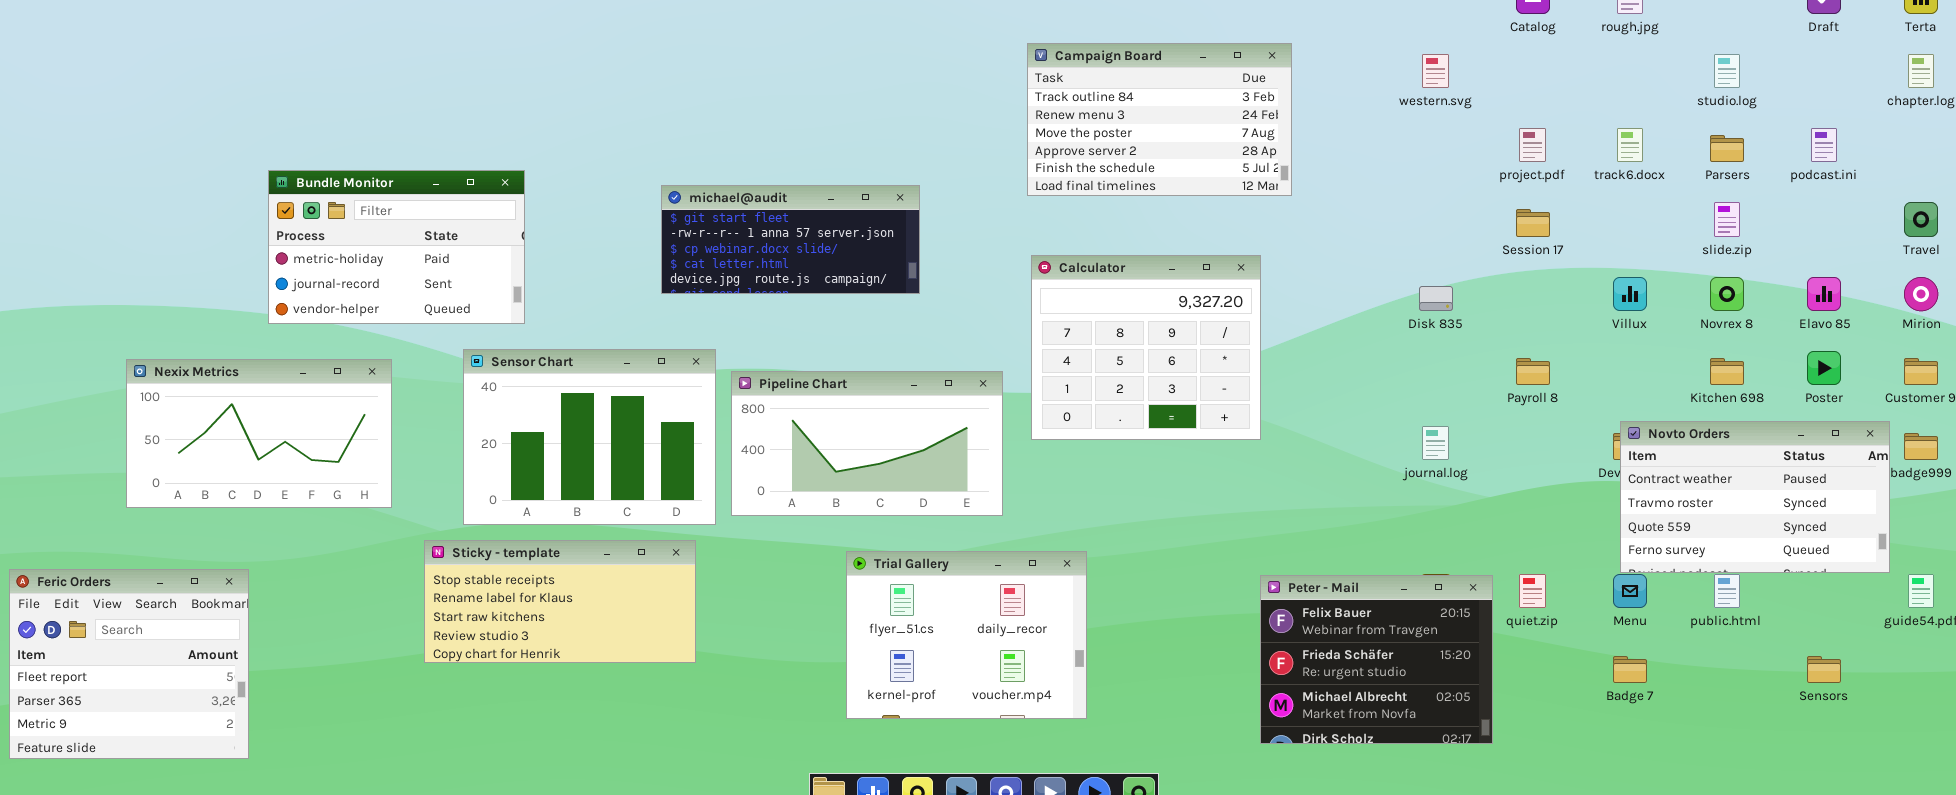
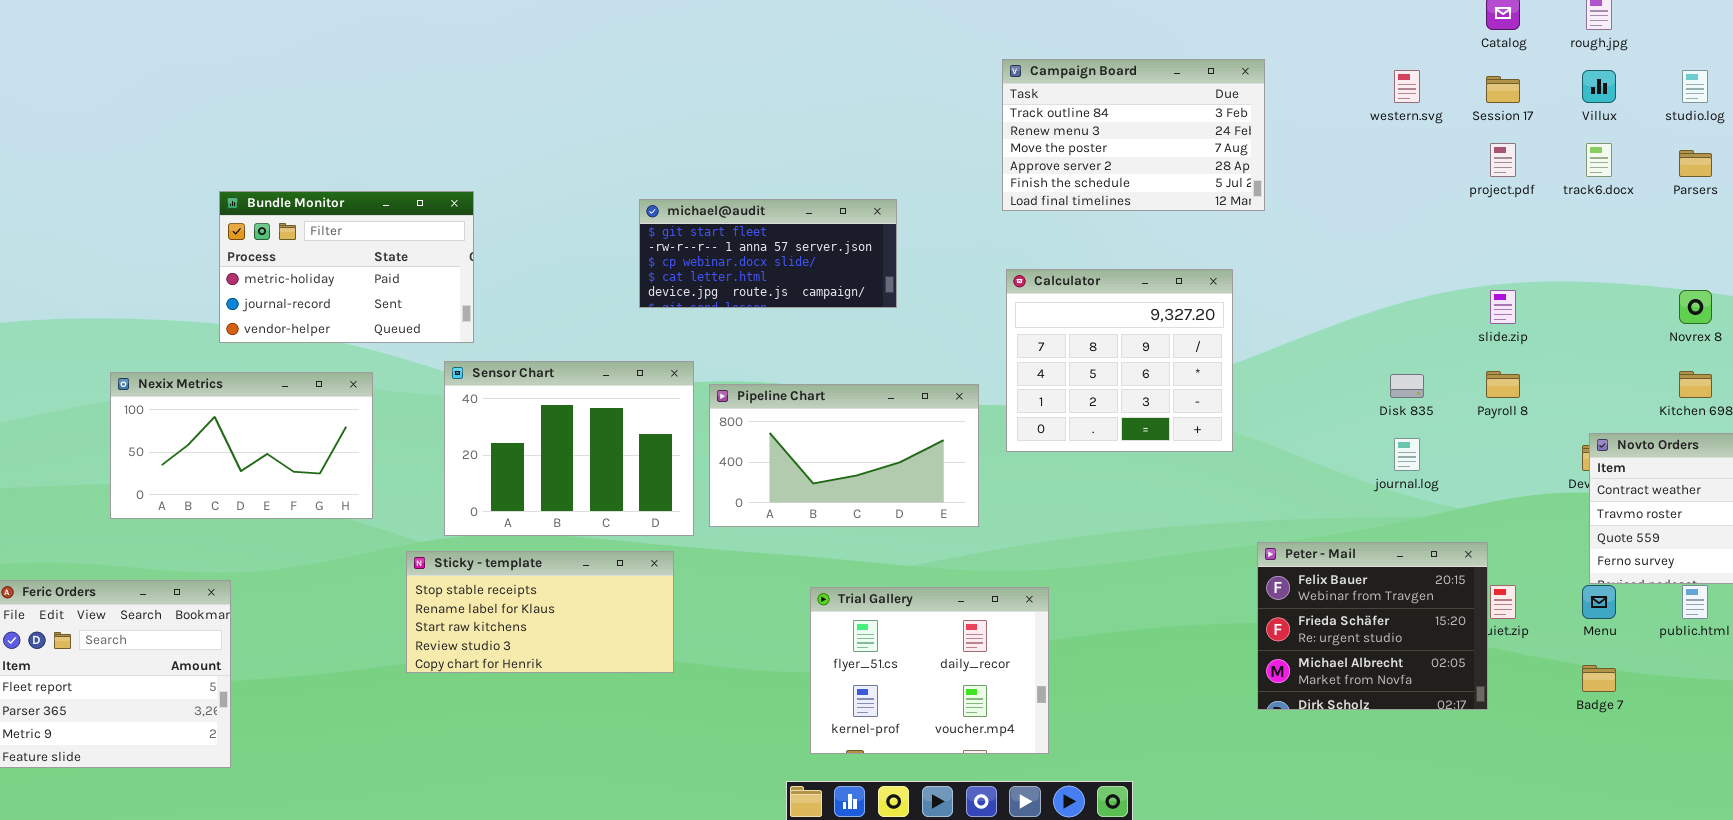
Bundle Monitor: [268,170,525,324] -> [219,191,474,343], moved
slide.zip: [1714,202,1740,237] -> [1490,290,1516,324], moved
Session 17: [1516,209,1550,237] -> [1486,76,1520,103], moved
Villux: [1613,277,1647,311] -> [1582,70,1616,103], moved
Disk 835: [1419,286,1453,311] -> [1390,374,1424,398], moved
Trial Gallery: [846,551,1087,719] -> [810,587,1049,754], moved
Peter - Mail: [1260,575,1493,744] -> [1257,542,1488,710], moved

